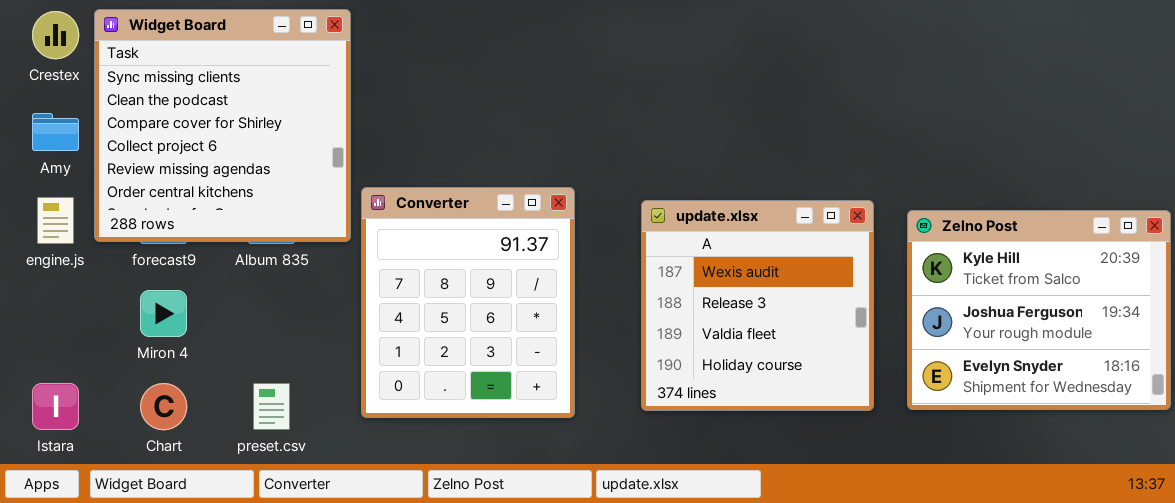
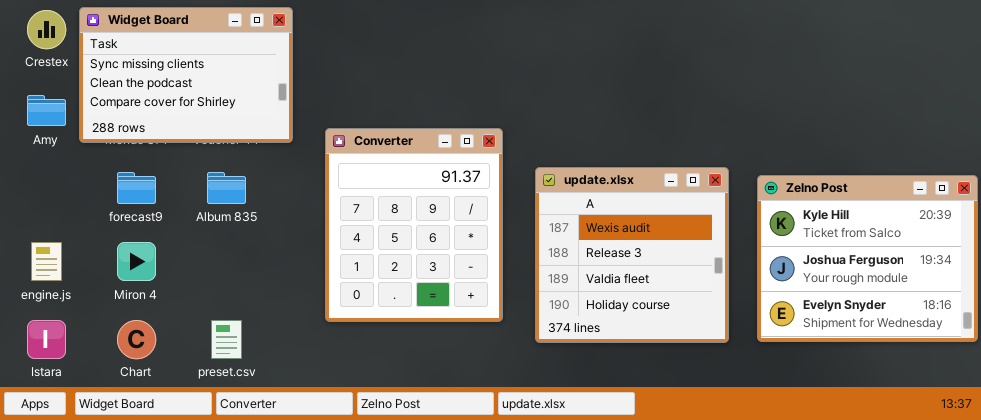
Widget Board: [94,9,351,242] -> [79,7,293,143], resized
Converter: [361,187,575,418] -> [325,128,503,322], moved
engine.js: [37,197,74,244] -> [31,242,62,281], moved

